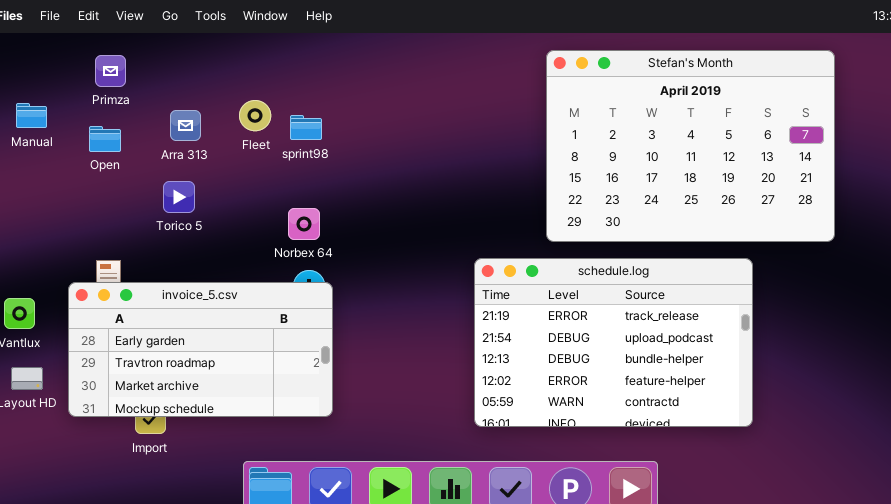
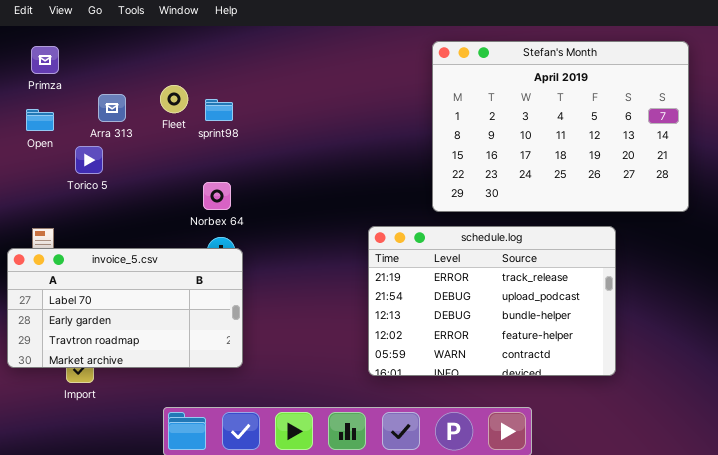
Torico 5: [163,181,195,213] -> [75,146,103,174], moved
invoice_5.csv: [68,282,333,417] -> [7,248,243,368], scrolled up 1 row

